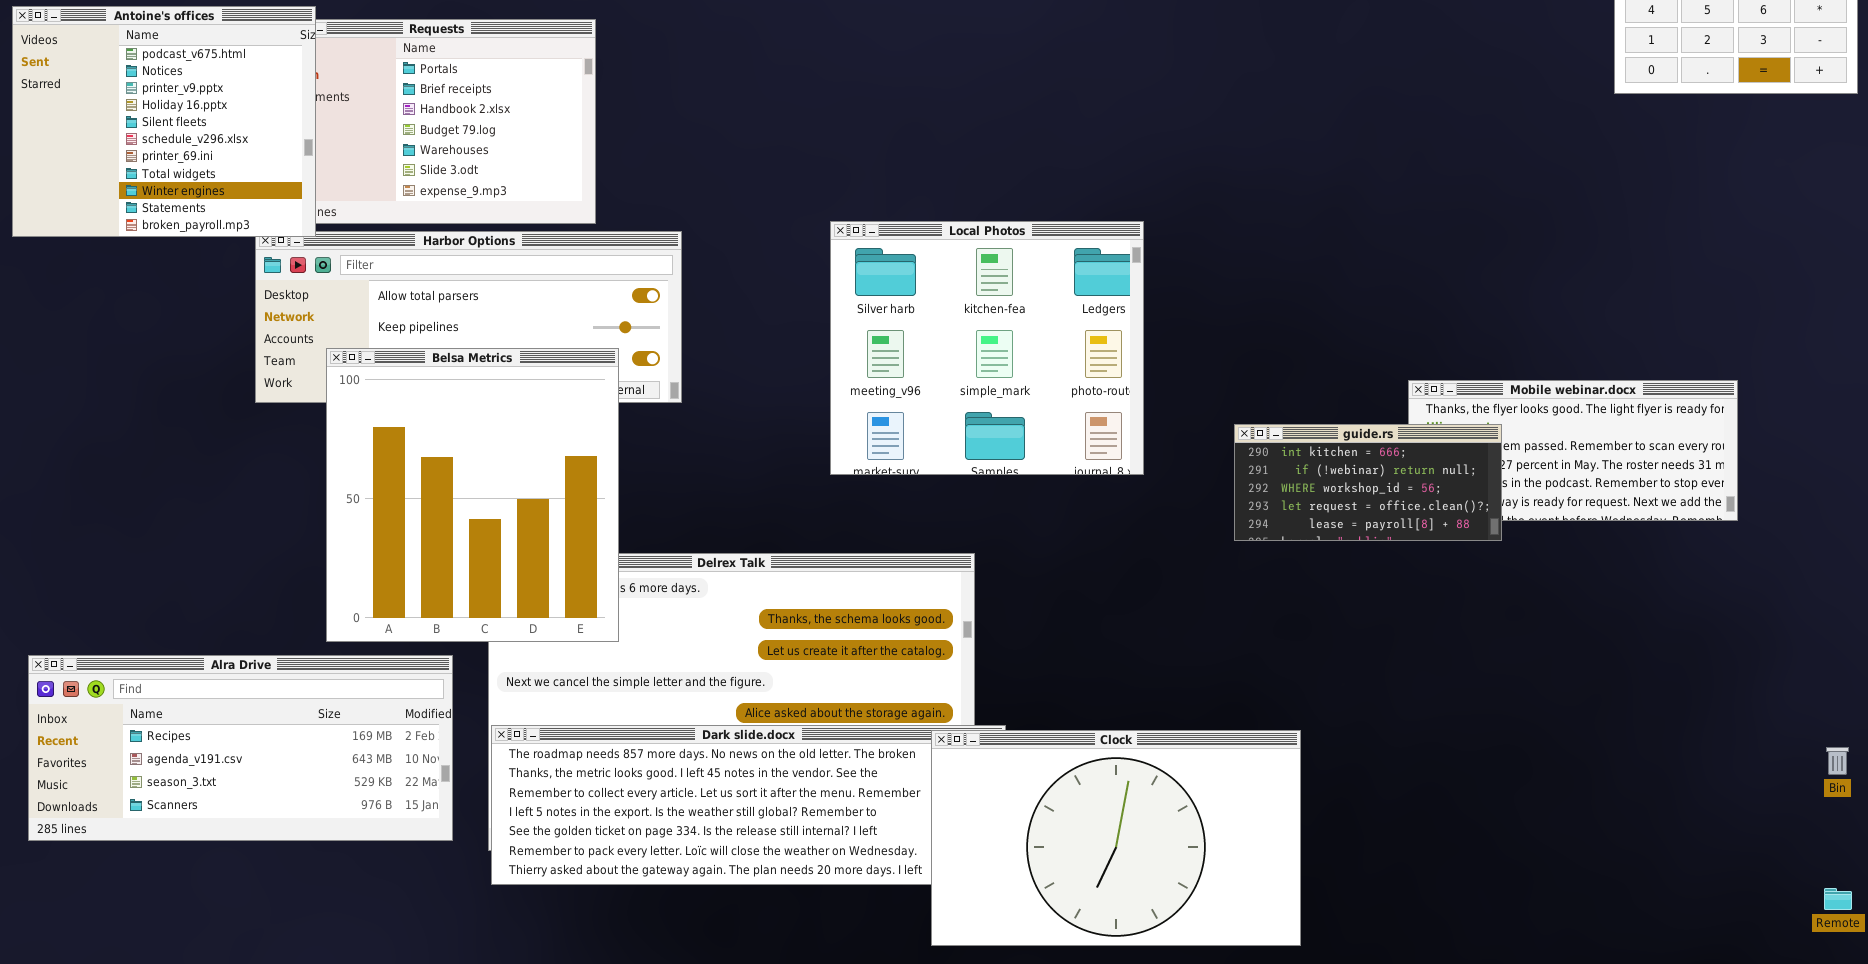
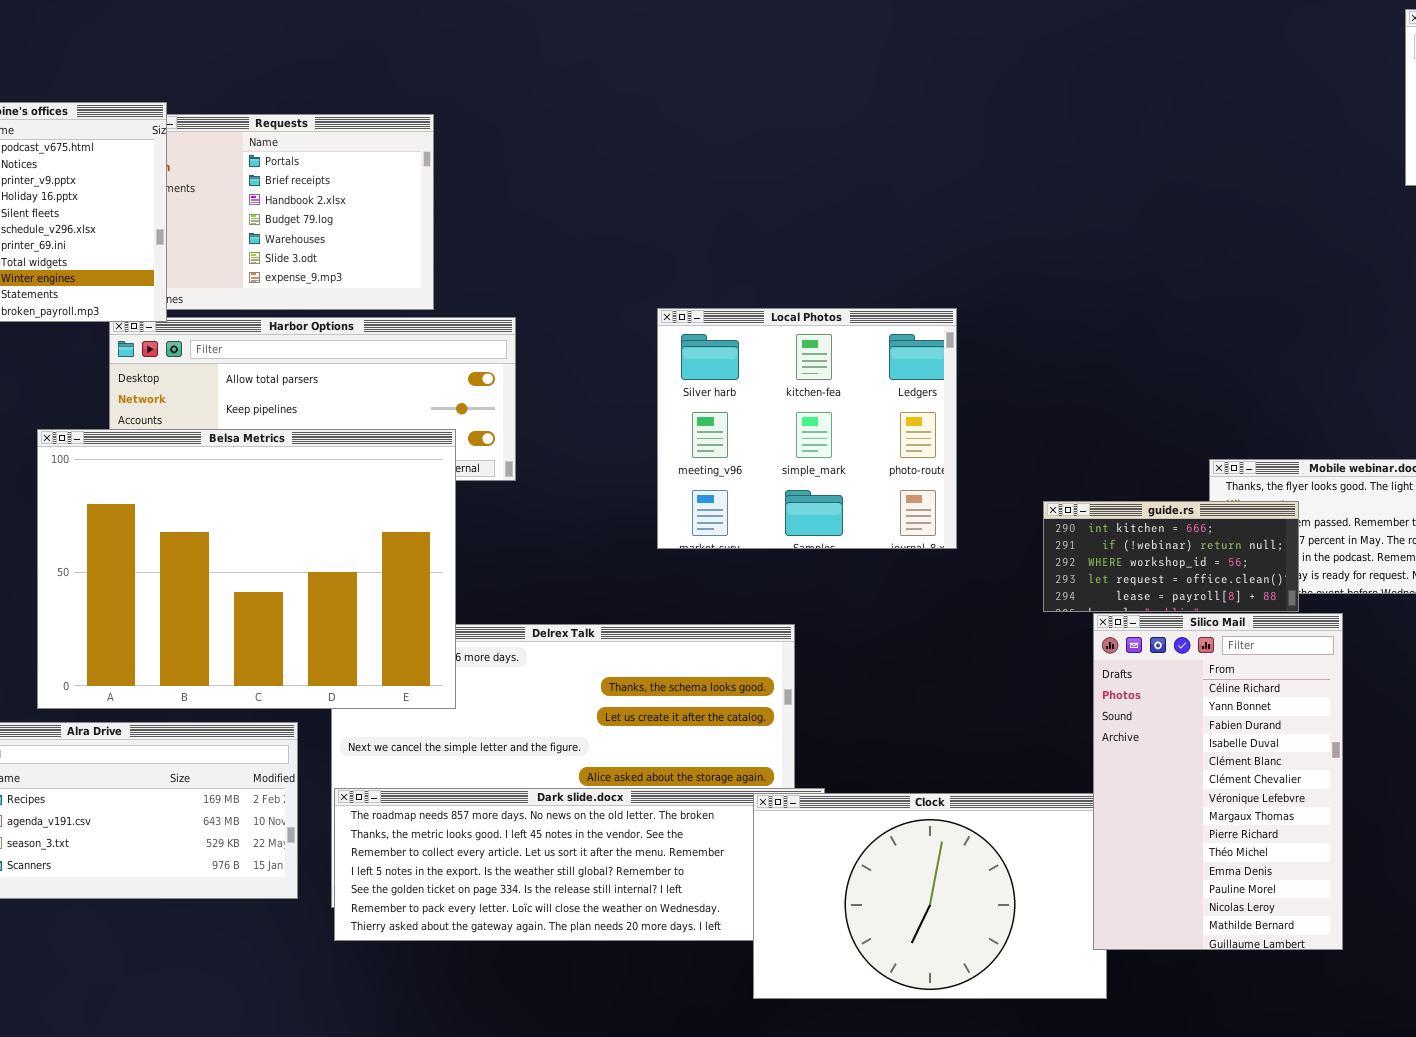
Belsa Metrics: [326,348,619,642] -> [37,429,456,709], resized
Silico Mail: none -> [1093,613,1343,950], opened

